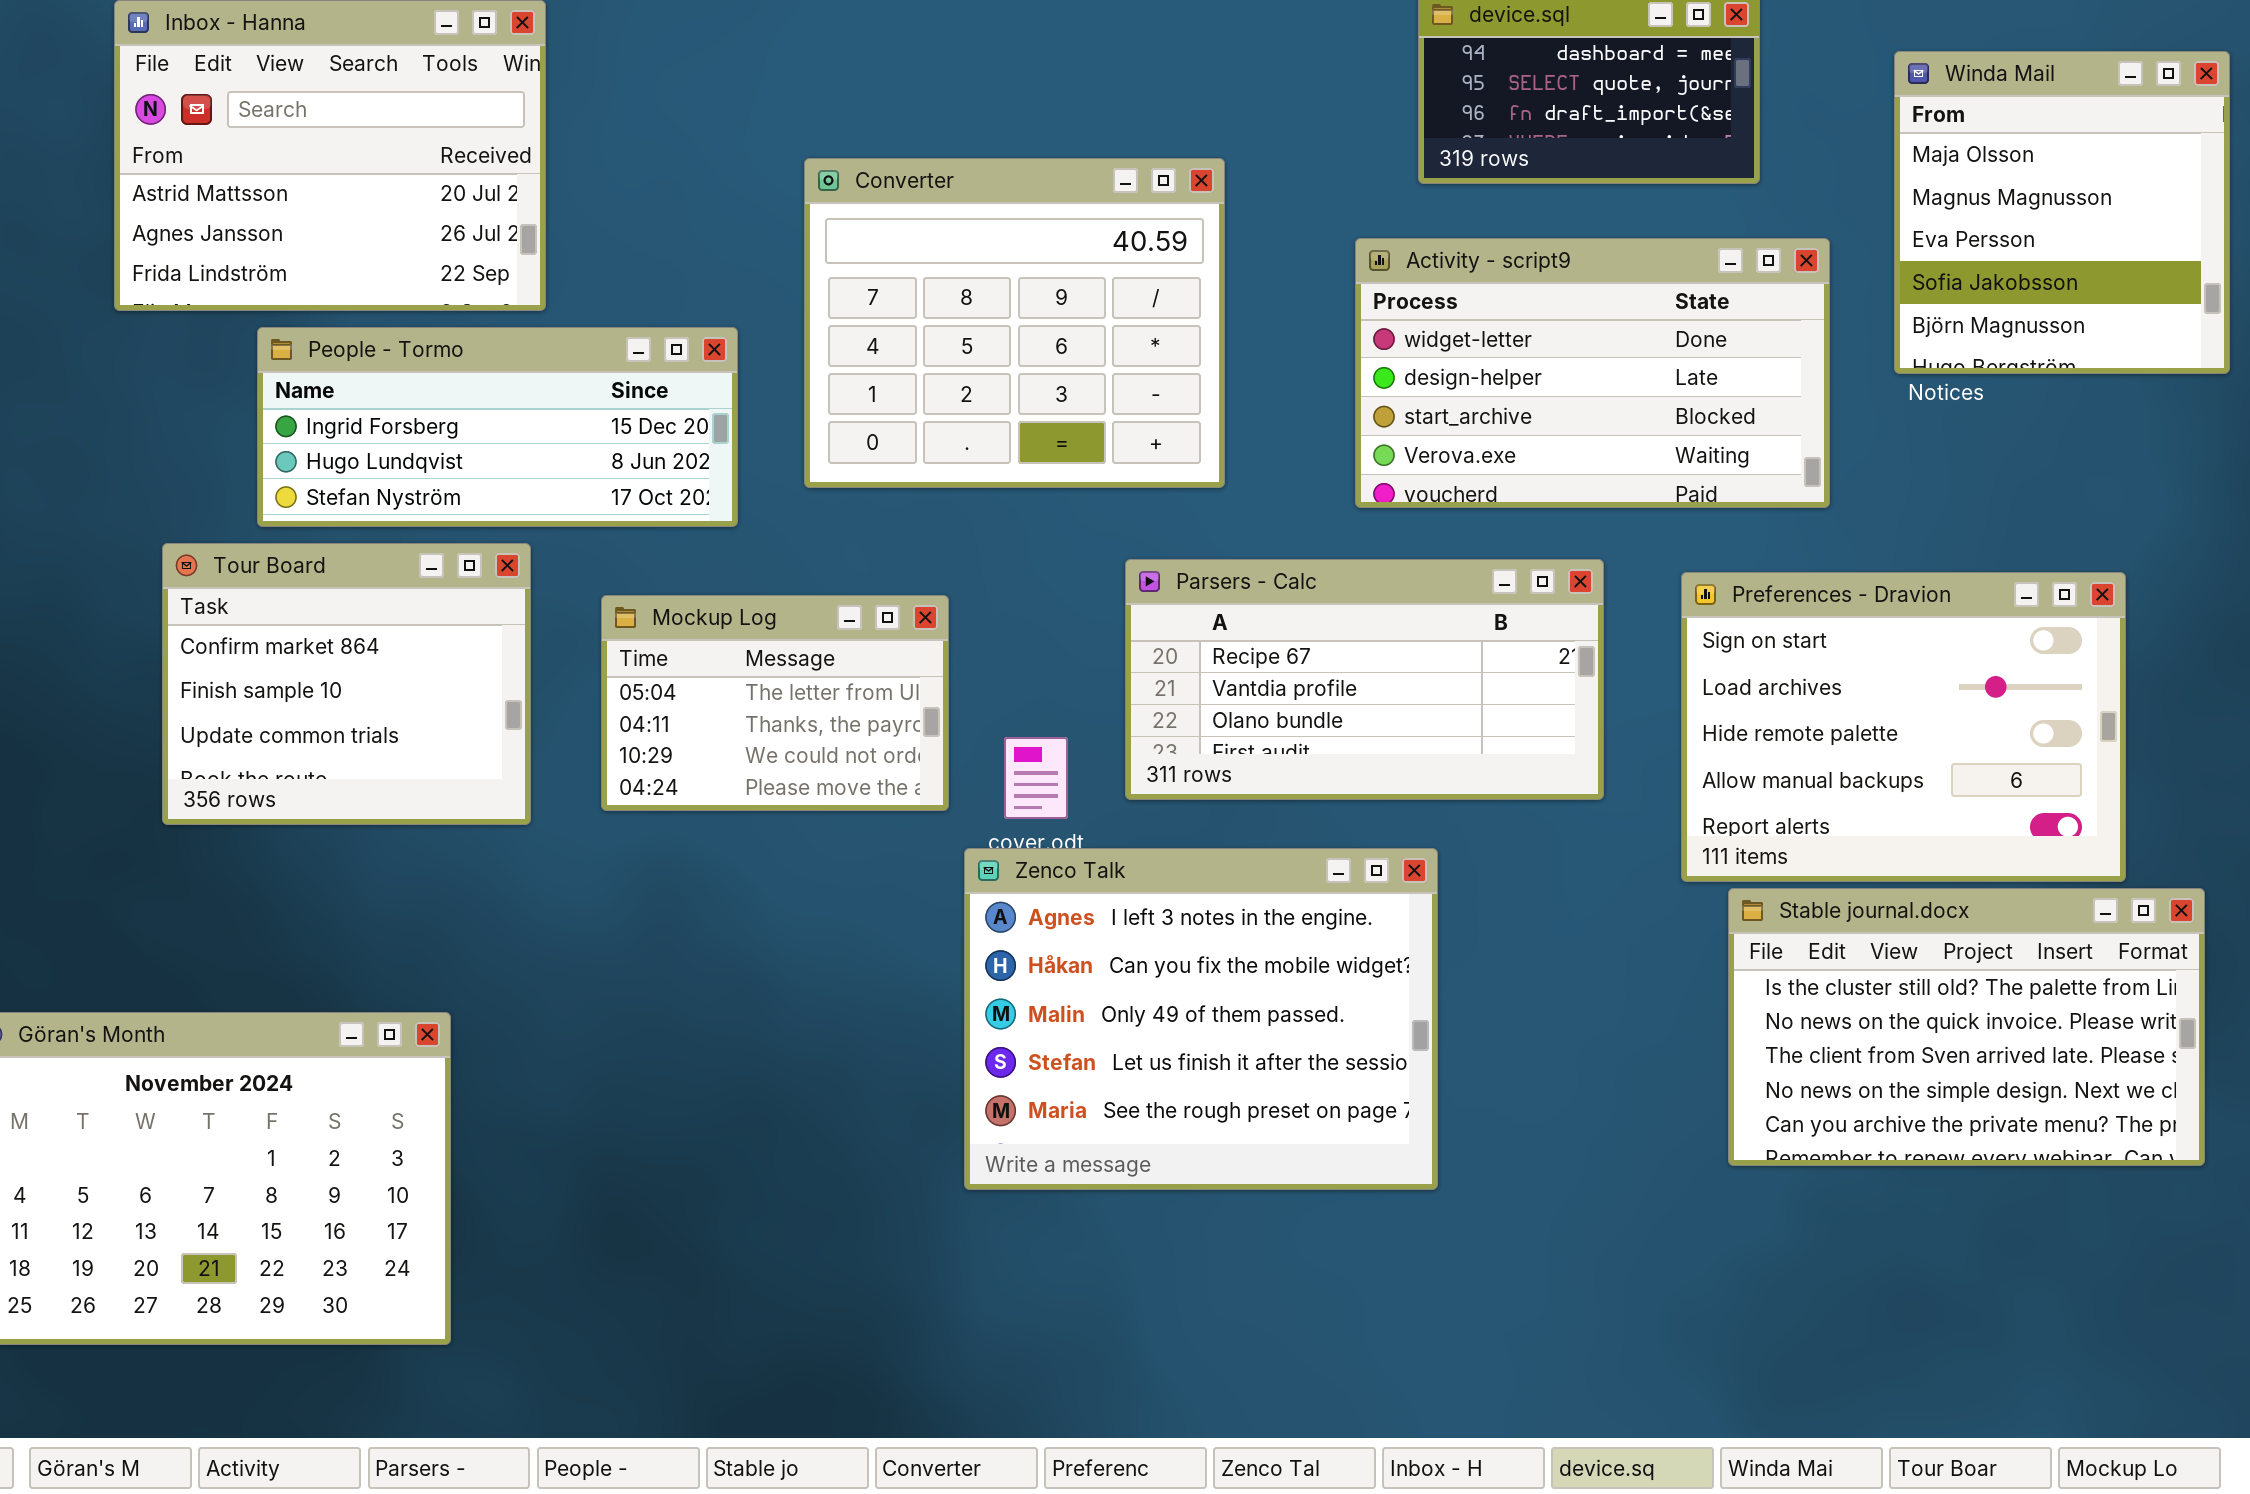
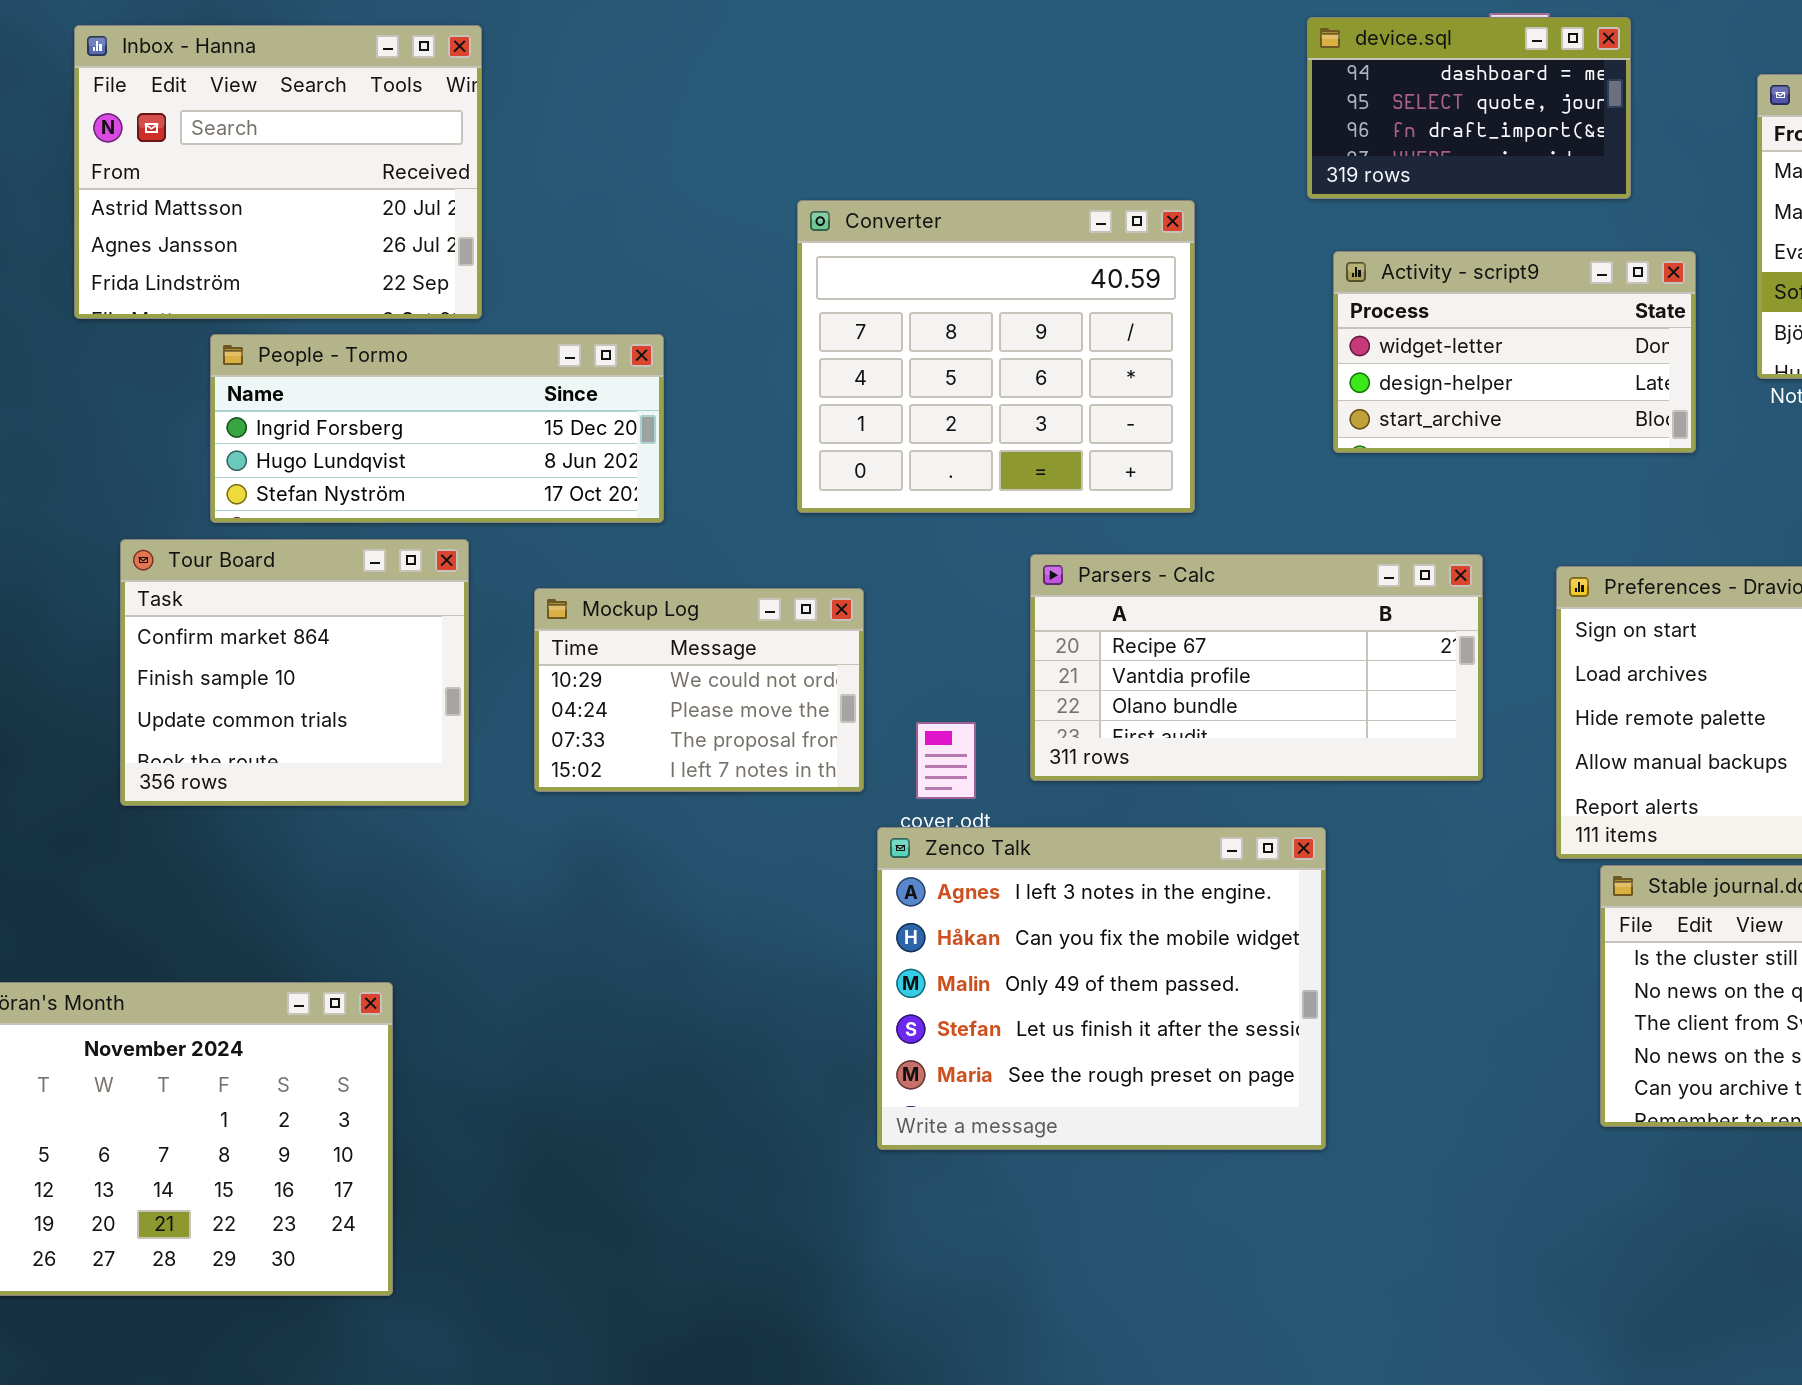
Converter: [804,158,1225,488] -> [797,200,1195,513], moved
Activity - script9: [1355,238,1830,508] -> [1333,251,1696,453], resized
Mockup Log: [601,595,949,811] -> [534,588,864,792], scrolled down 2 rows

